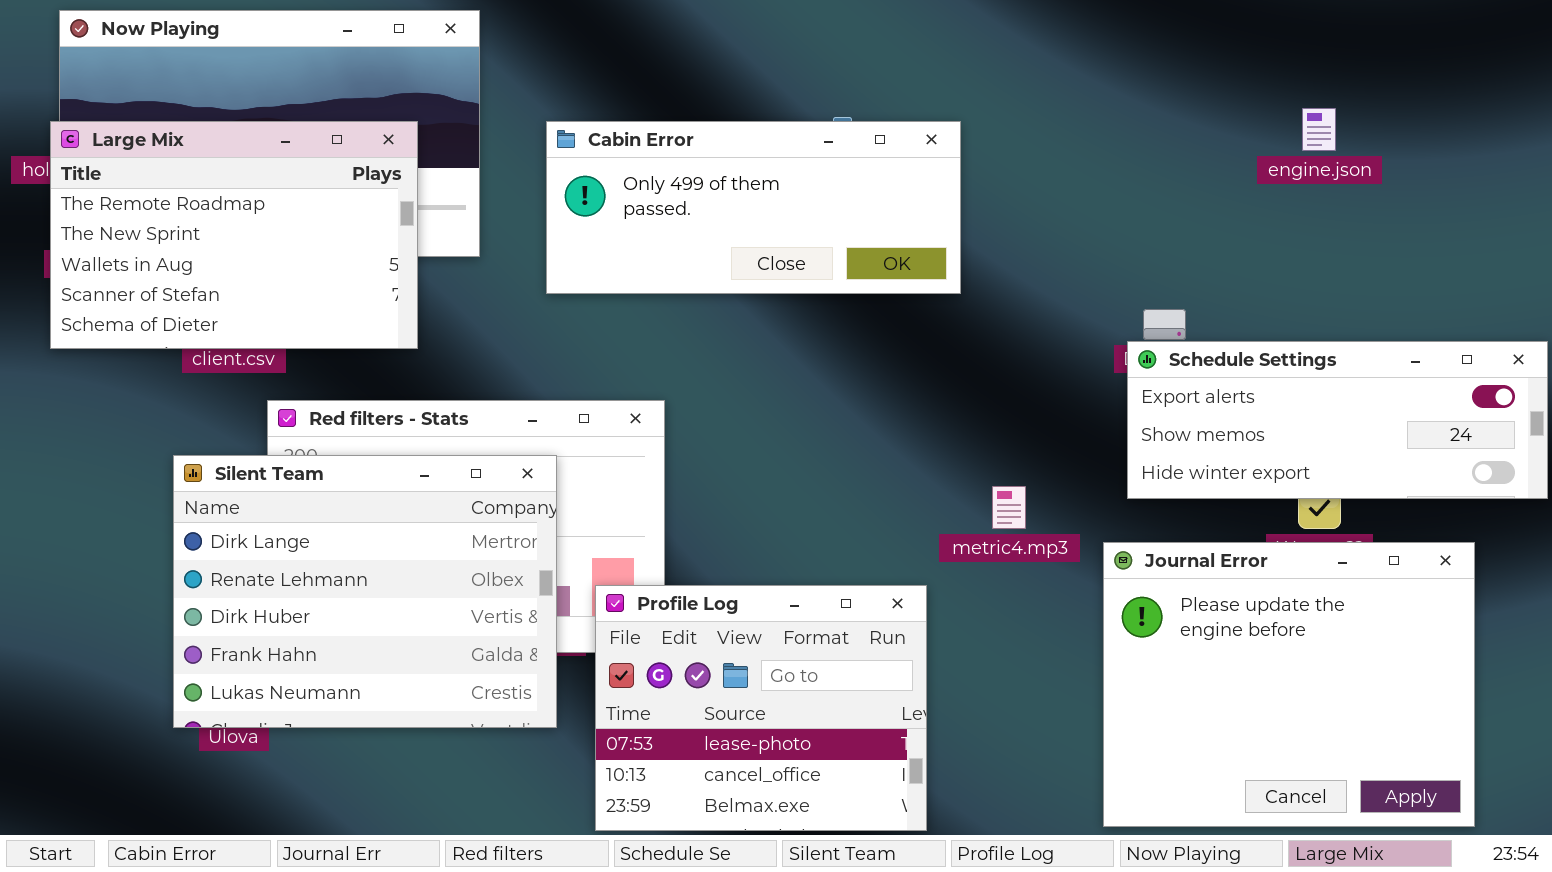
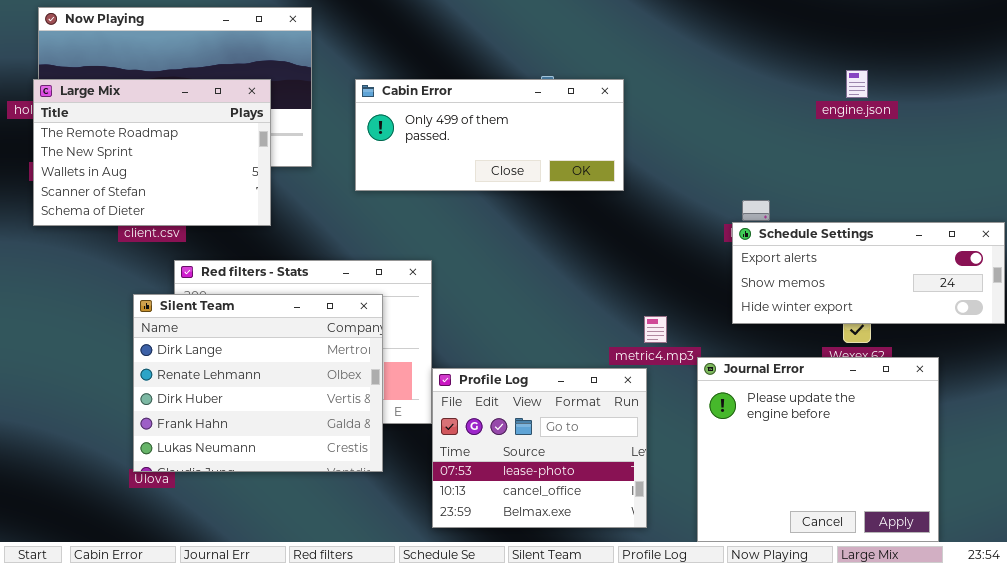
Silent Team: [173,455,557,728] -> [133,294,383,472], moved
Journal Error: [1103,542,1475,827] -> [697,357,939,542], moved
Profile Log: [595,585,927,831] -> [432,368,647,528], moved

